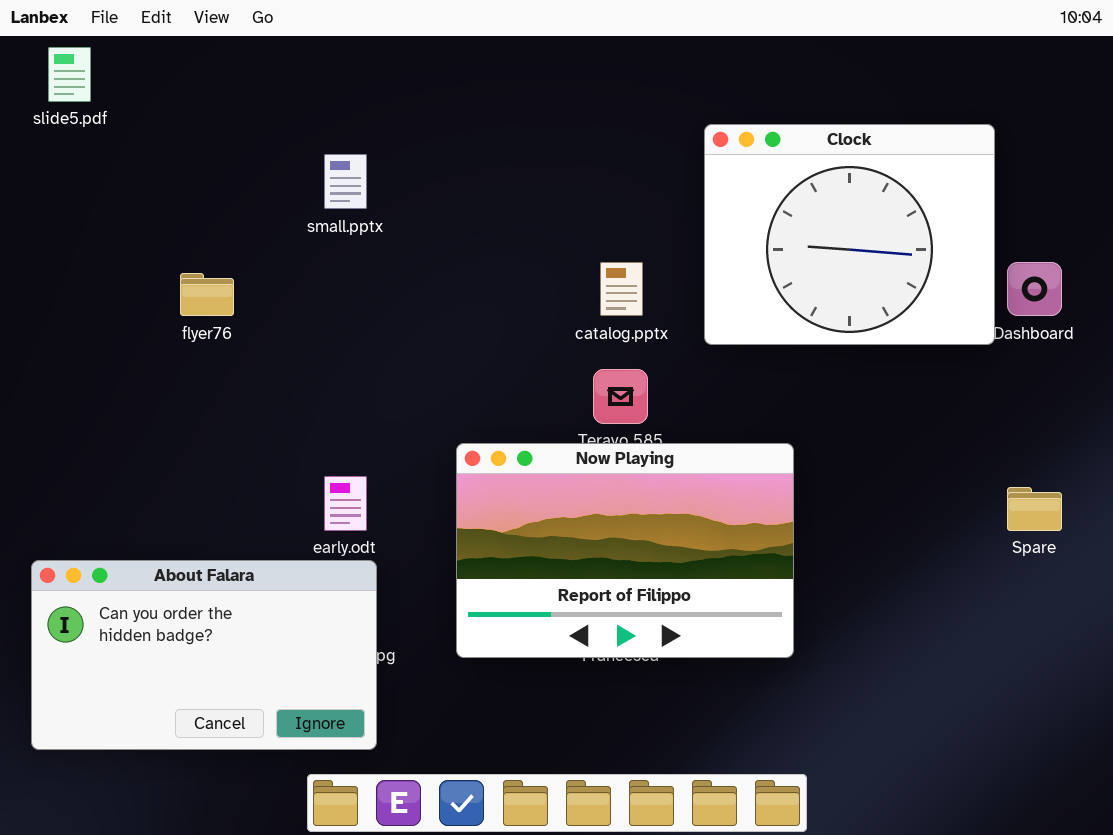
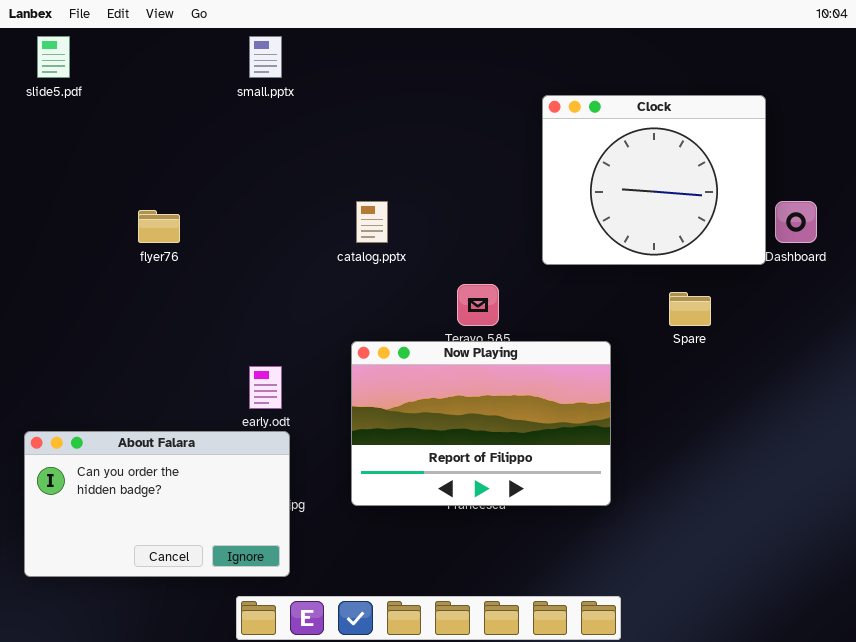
small.pptx: [324,154,367,209] -> [249,36,282,78], moved
catalog.pptx: [600,262,643,316] -> [356,201,388,243], moved
Spare: [1007,487,1062,531] -> [669,292,711,326], moved

